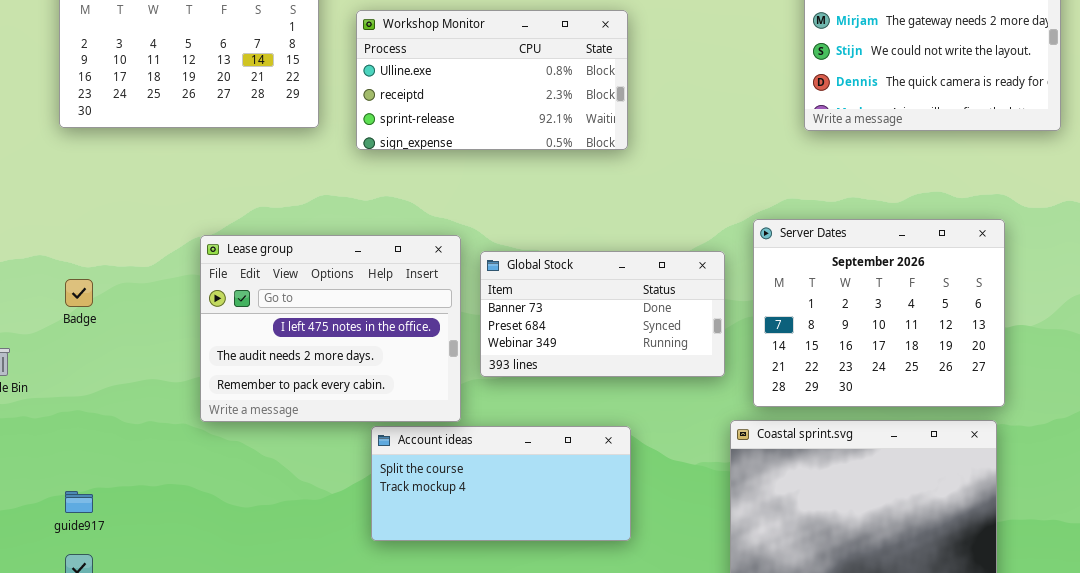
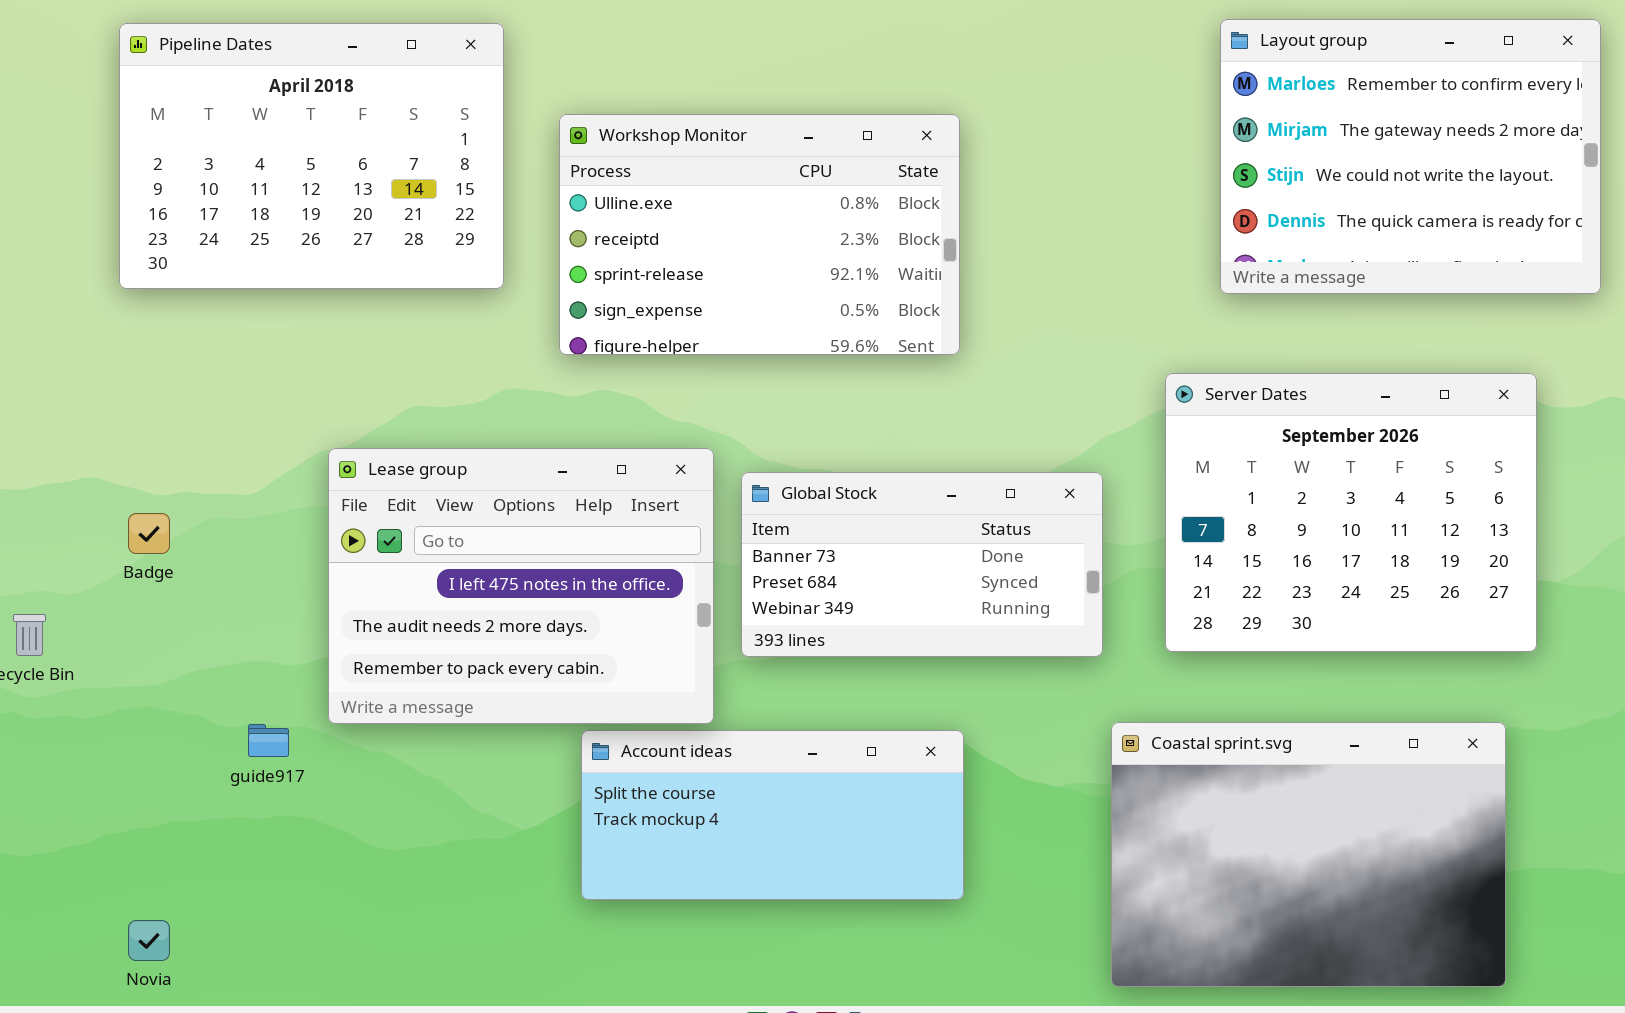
Workshop Monitor: [356,10,628,150] -> [559,114,960,355], resized
Server Dates: [753,219,1005,407] -> [1165,373,1537,652], moved
guide917: [65,491,93,513] -> [248,724,289,757], moved

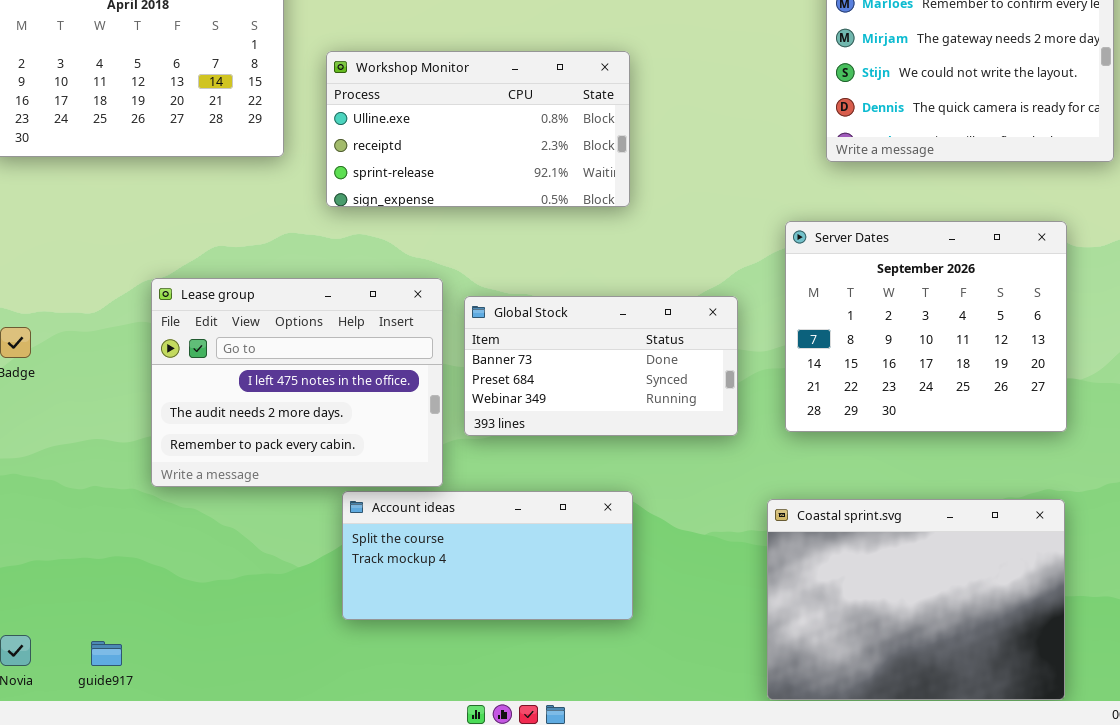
Workshop Monitor: [559,114,960,355] -> [326,51,630,207], resized
Coastal sprint.svg: [1111,722,1506,987] -> [767,499,1065,700], moved
guide917: [248,724,289,757] -> [91,641,122,666], moved

